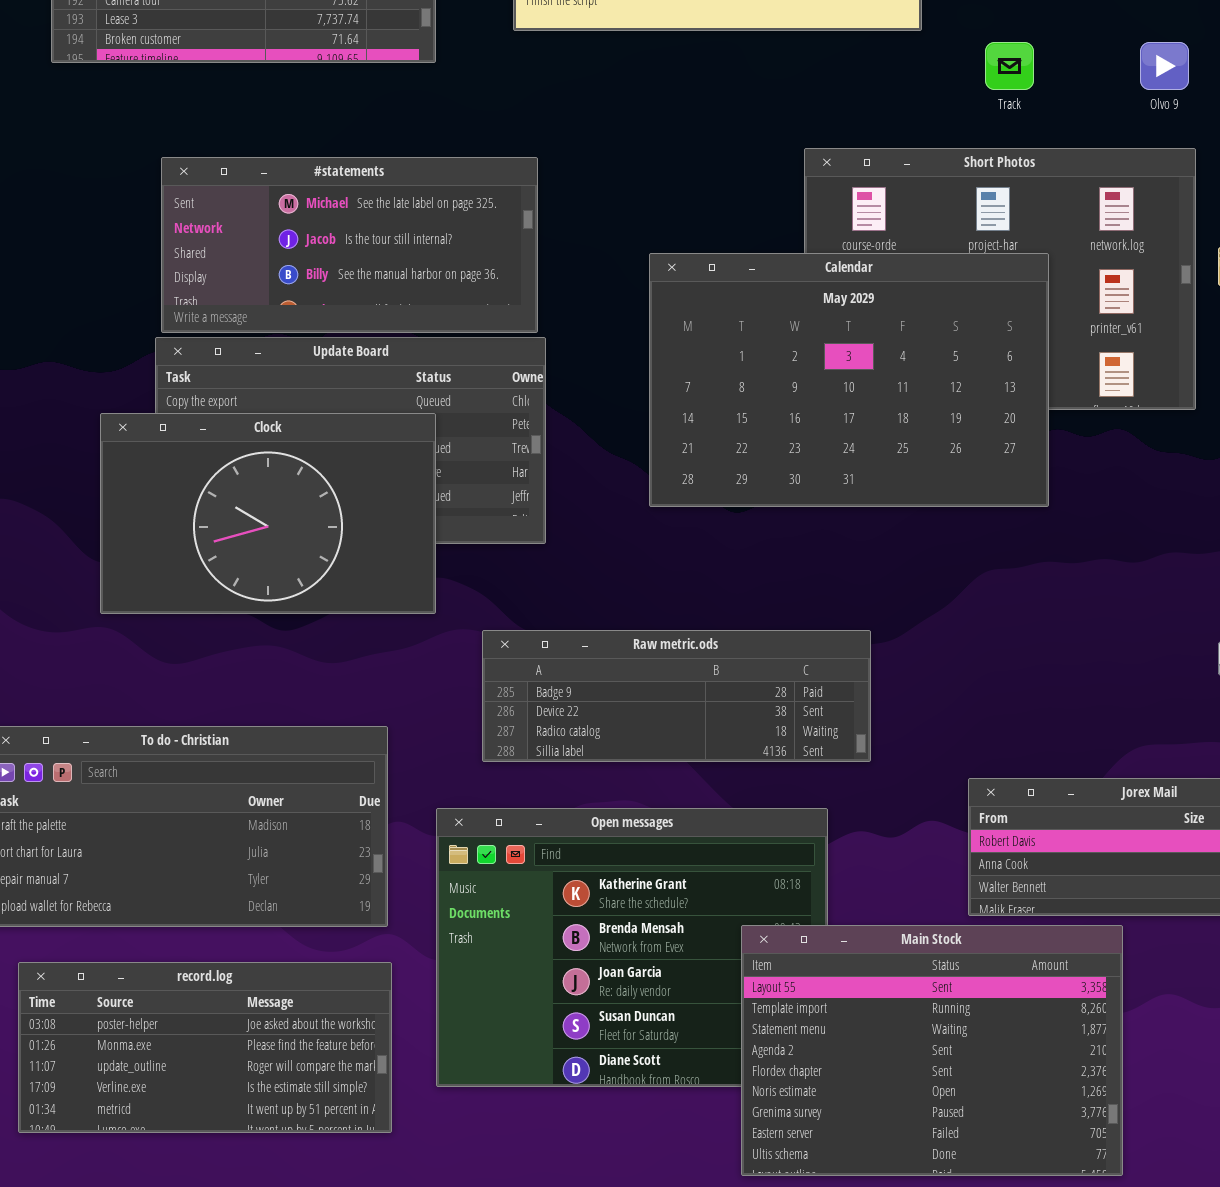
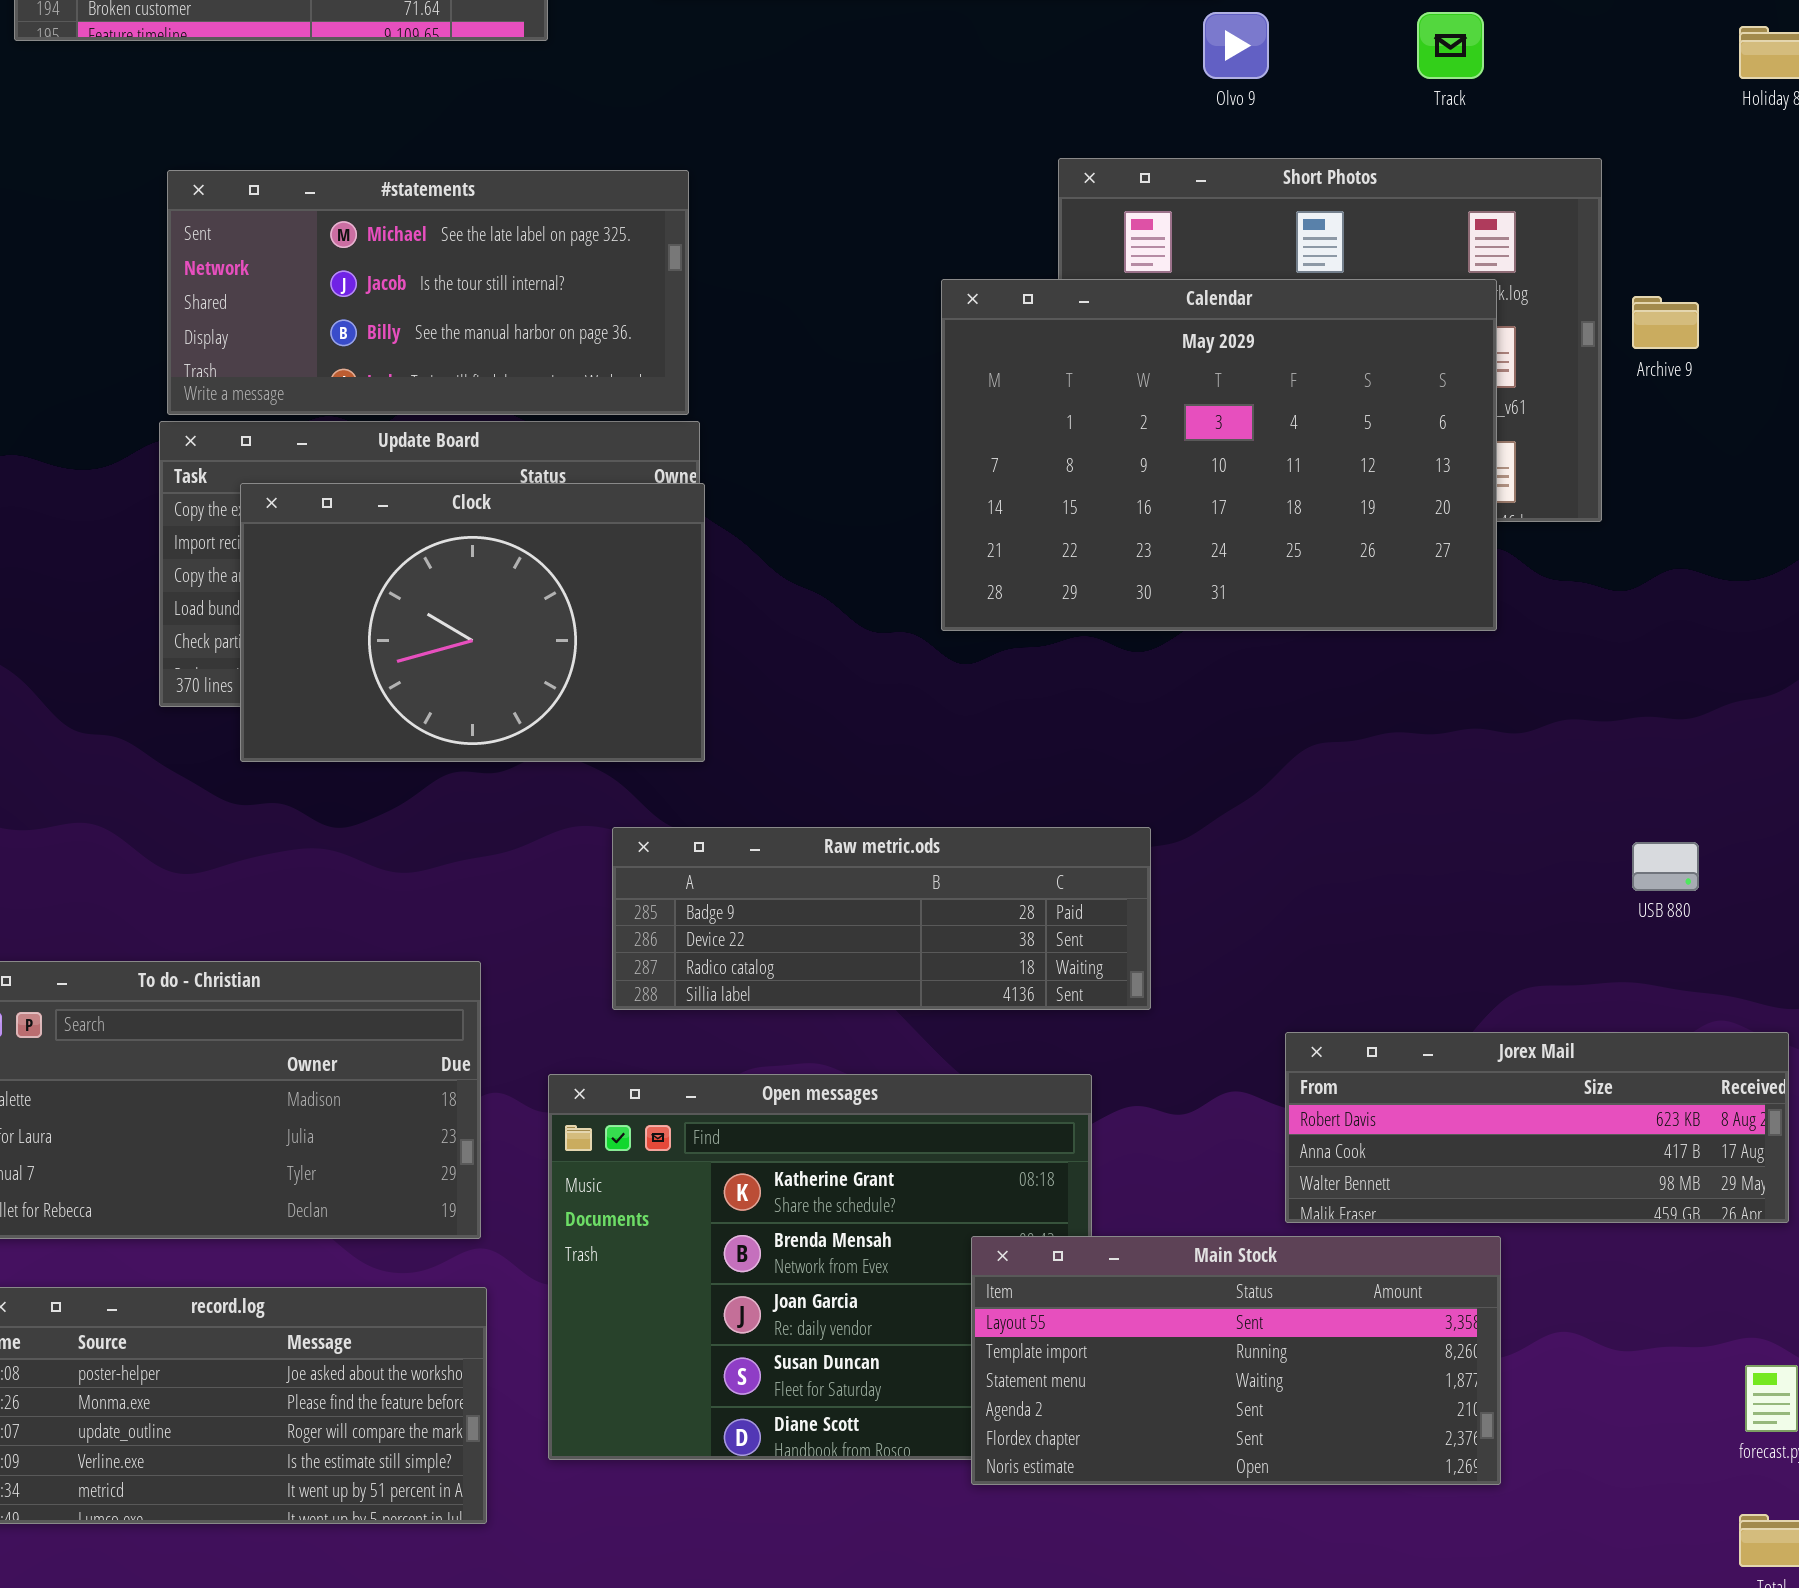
Track: [985,42,1034,90] -> [1417,12,1484,79], moved
Olvo 9: [1140,42,1189,90] -> [1203,12,1269,79], moved
Calendar: [649,253,1049,507] -> [941,279,1497,631], moved
Clock: [100,413,436,614] -> [240,483,705,762], moved
Main Stock: [741,925,1123,1176] -> [971,1236,1501,1485], resized

